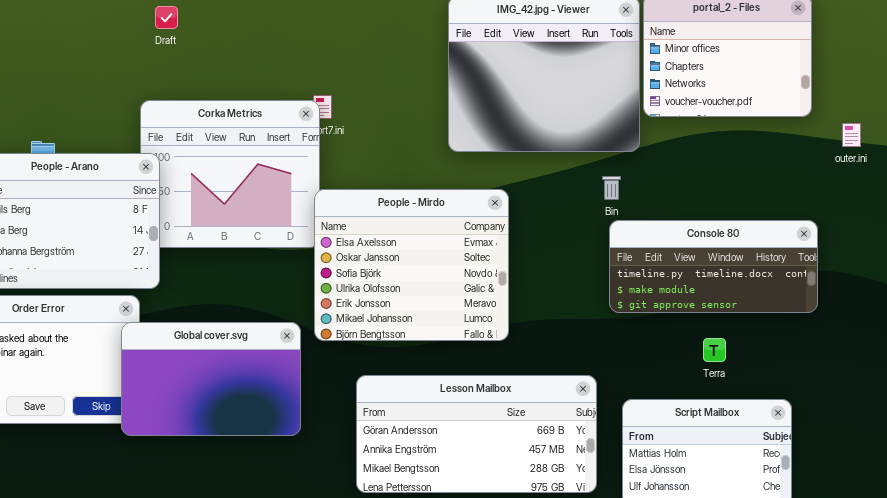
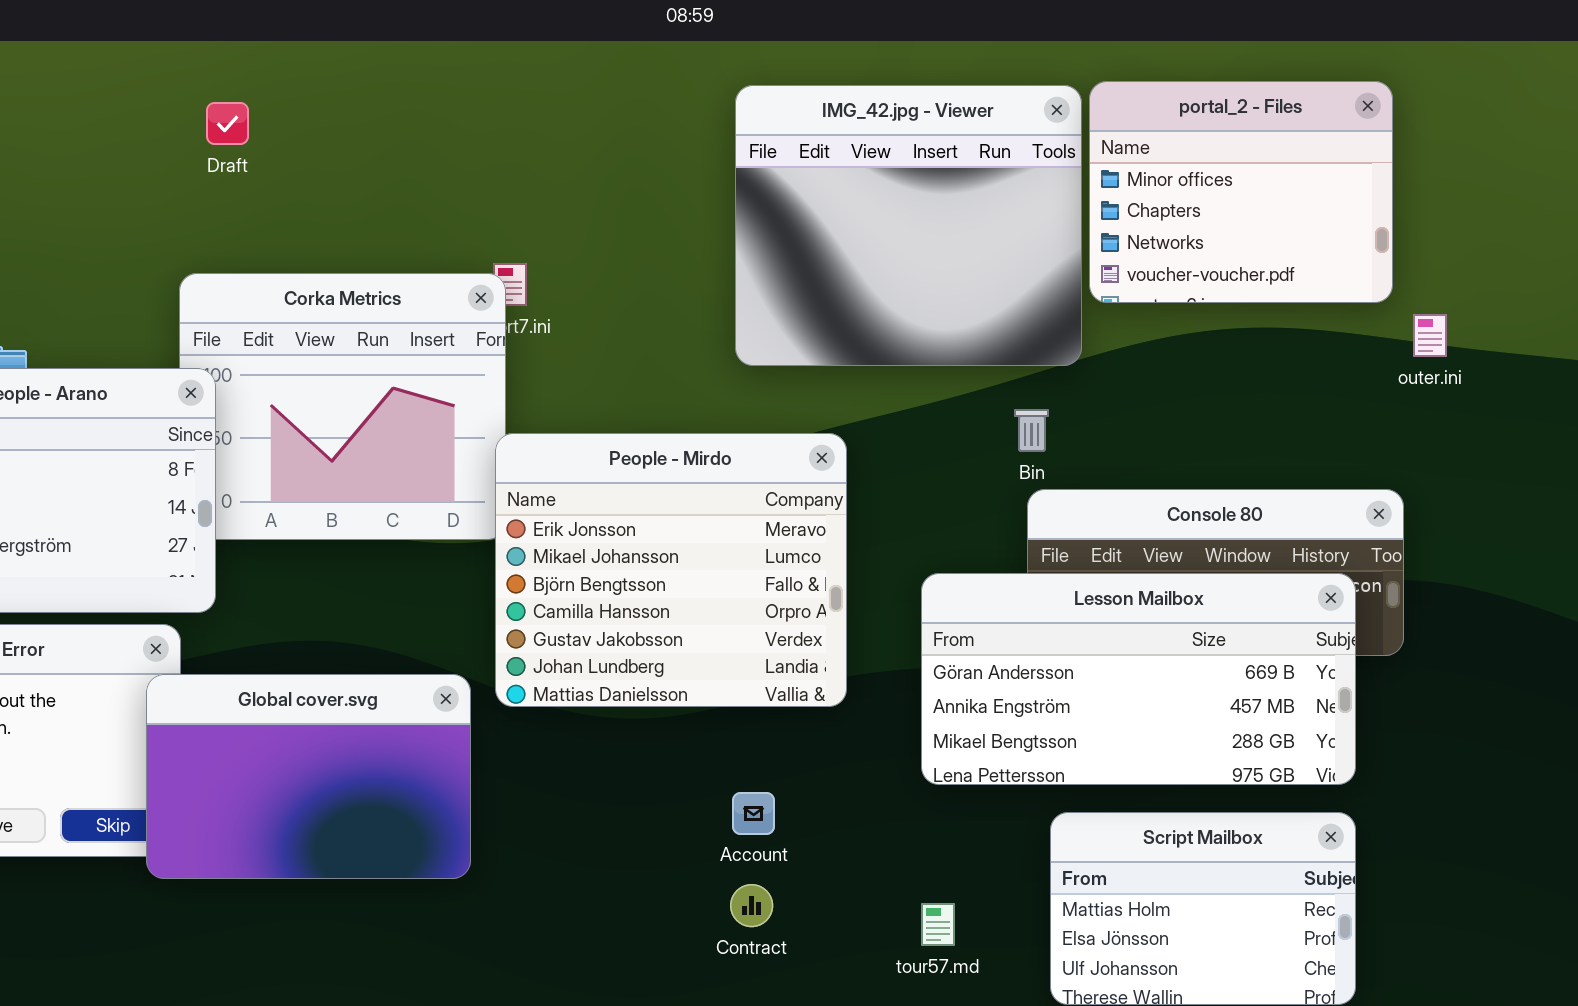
outer.ini: [842,123,861,147] -> [1413,314,1447,357], moved
People - Mirdo: [314,189,509,341] -> [495,433,847,707], scrolled down 4 rows
Lesson Mailbox: [356,375,597,493] -> [921,573,1356,785], moved

